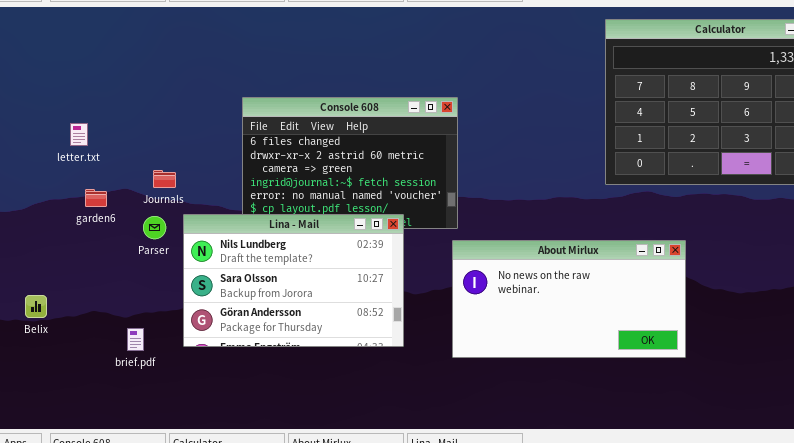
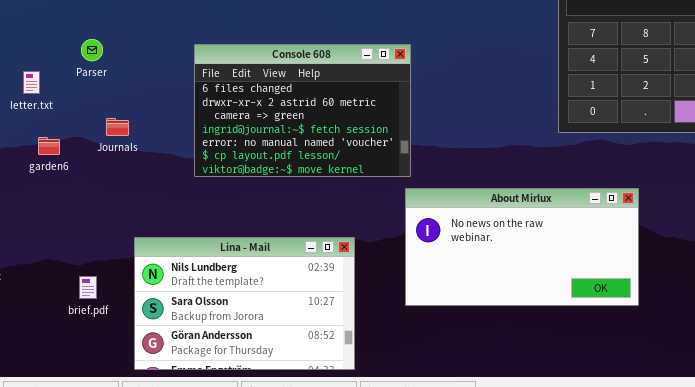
Lina - Mail: [183,214,404,347] -> [134,237,355,370], moved
Parser: [143,216,166,239] -> [81,39,103,61], moved

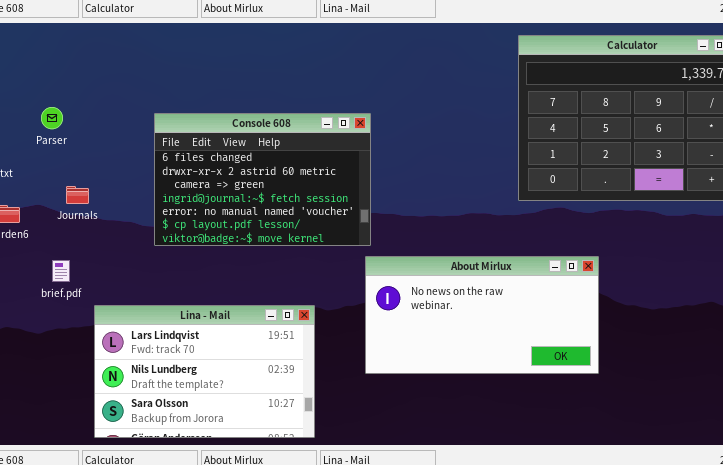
Lina - Mail: [134,237,355,370] -> [94,305,315,438], scrolled up 1 row
brief.pdf: [79,276,97,299] -> [52,260,70,282], moved

